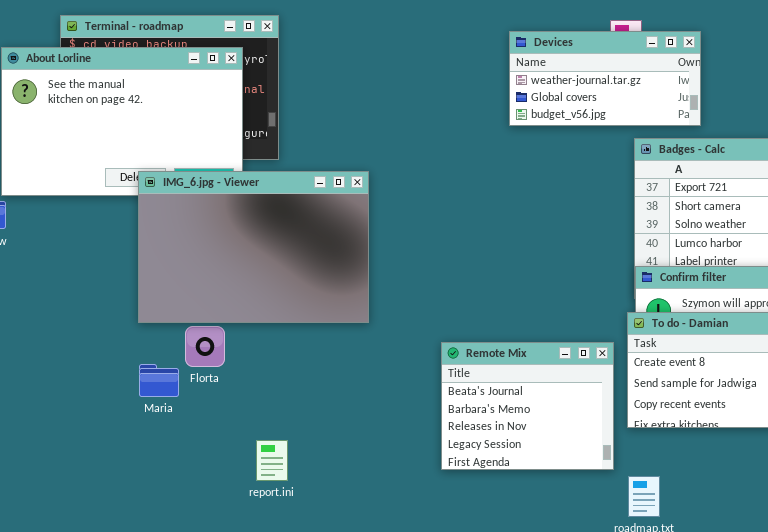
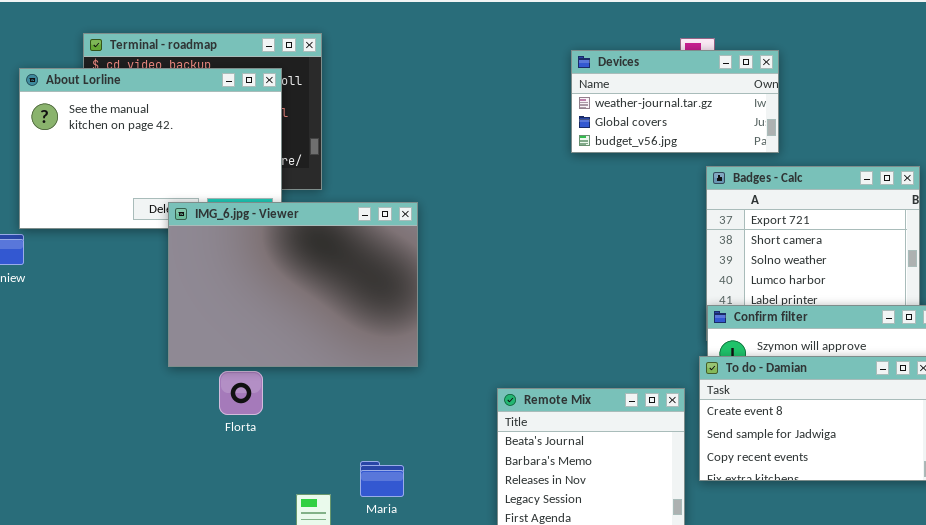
Maria: [139,364,179,397] -> [360,461,404,497], moved

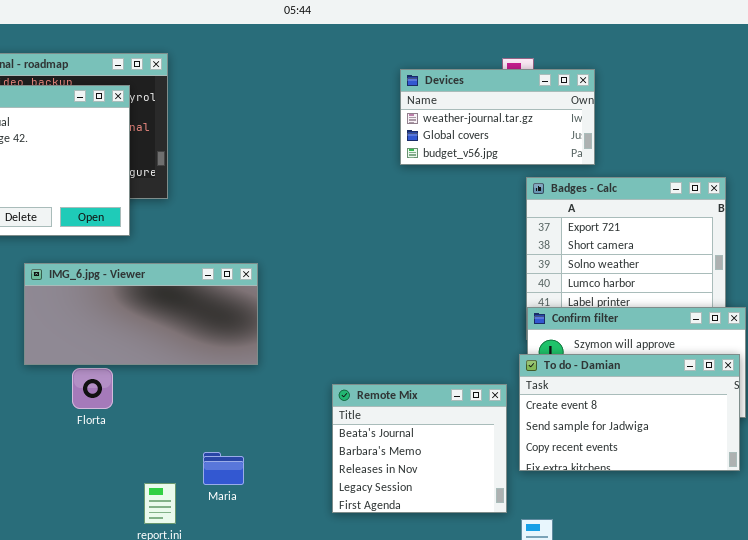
IMG_6.jpg - Viewer: [168,202,418,367] -> [24,263,258,365], resized

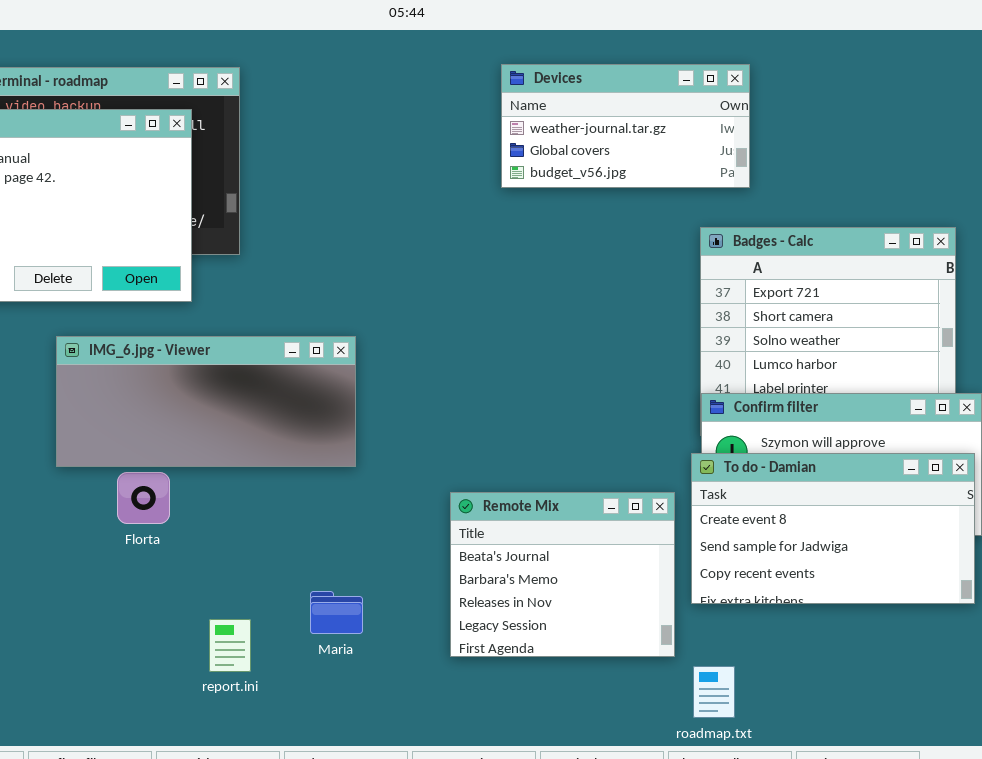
Devices: [400,69,595,165] -> [501,64,750,188], moved
Maria: [203,452,244,485] -> [310,591,363,634], moved

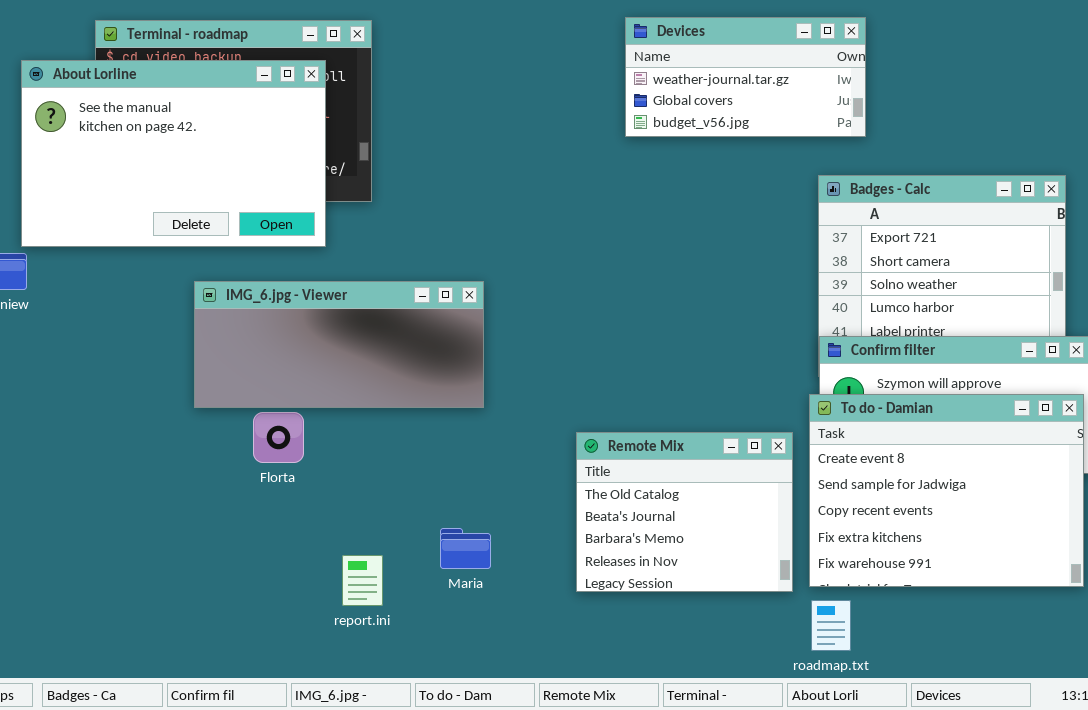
To do - Damian: [691,453,975,604] -> [809,394,1084,587], resized
Remote Mix: [450,492,675,657] -> [576,432,793,592], scrolled up 1 row

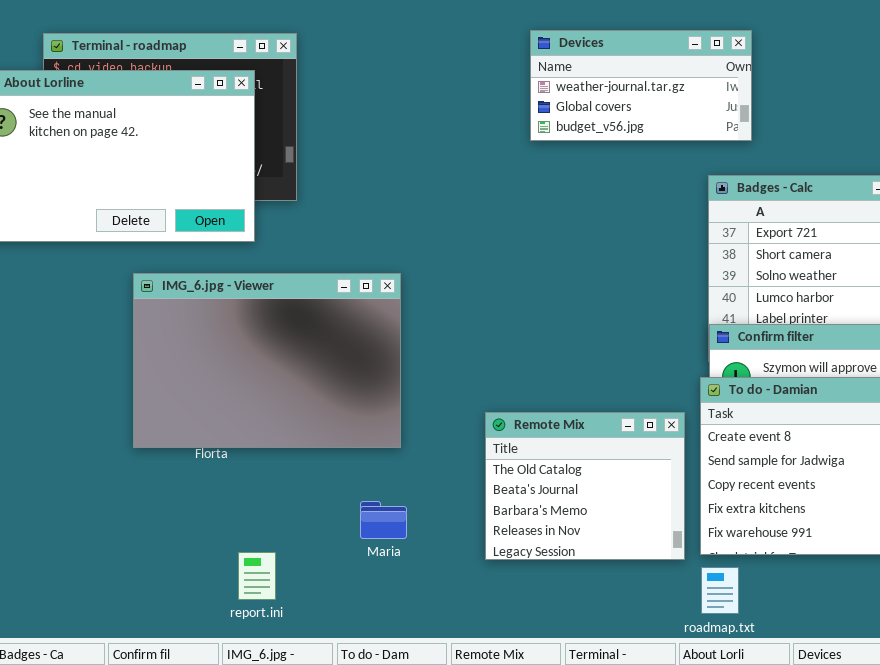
IMG_6.jpg - Viewer: [194,281,484,408] -> [133,273,401,448], resized
report.ini: [342,555,383,606] -> [238,552,276,600], moved

